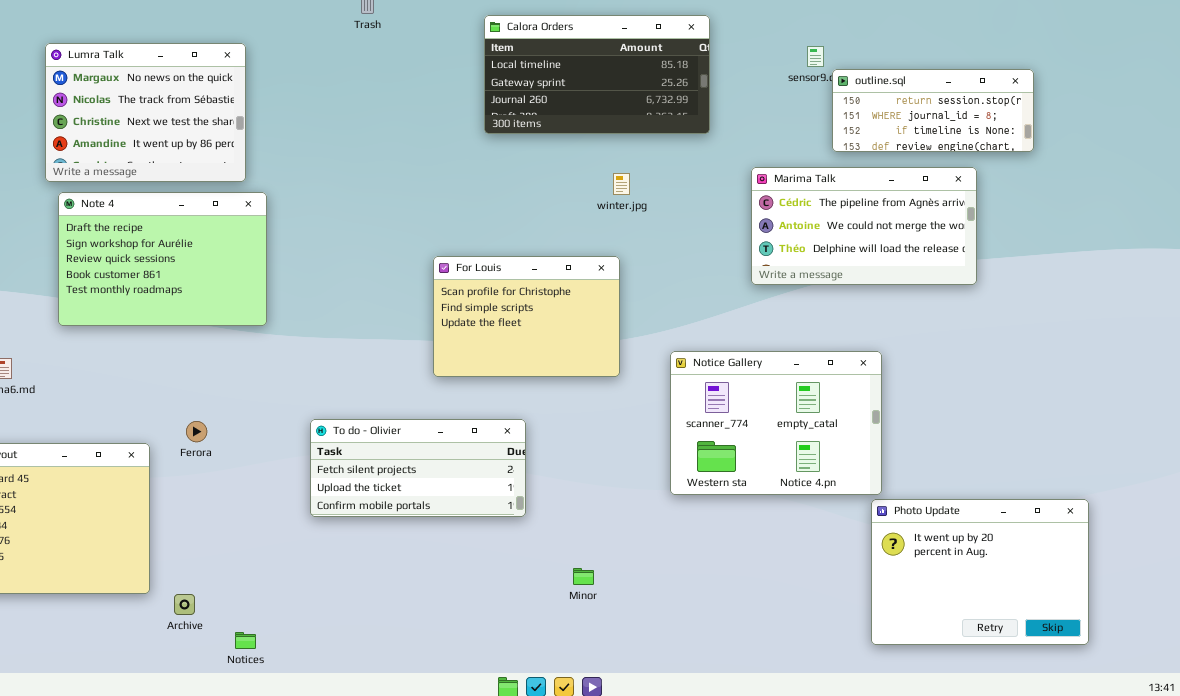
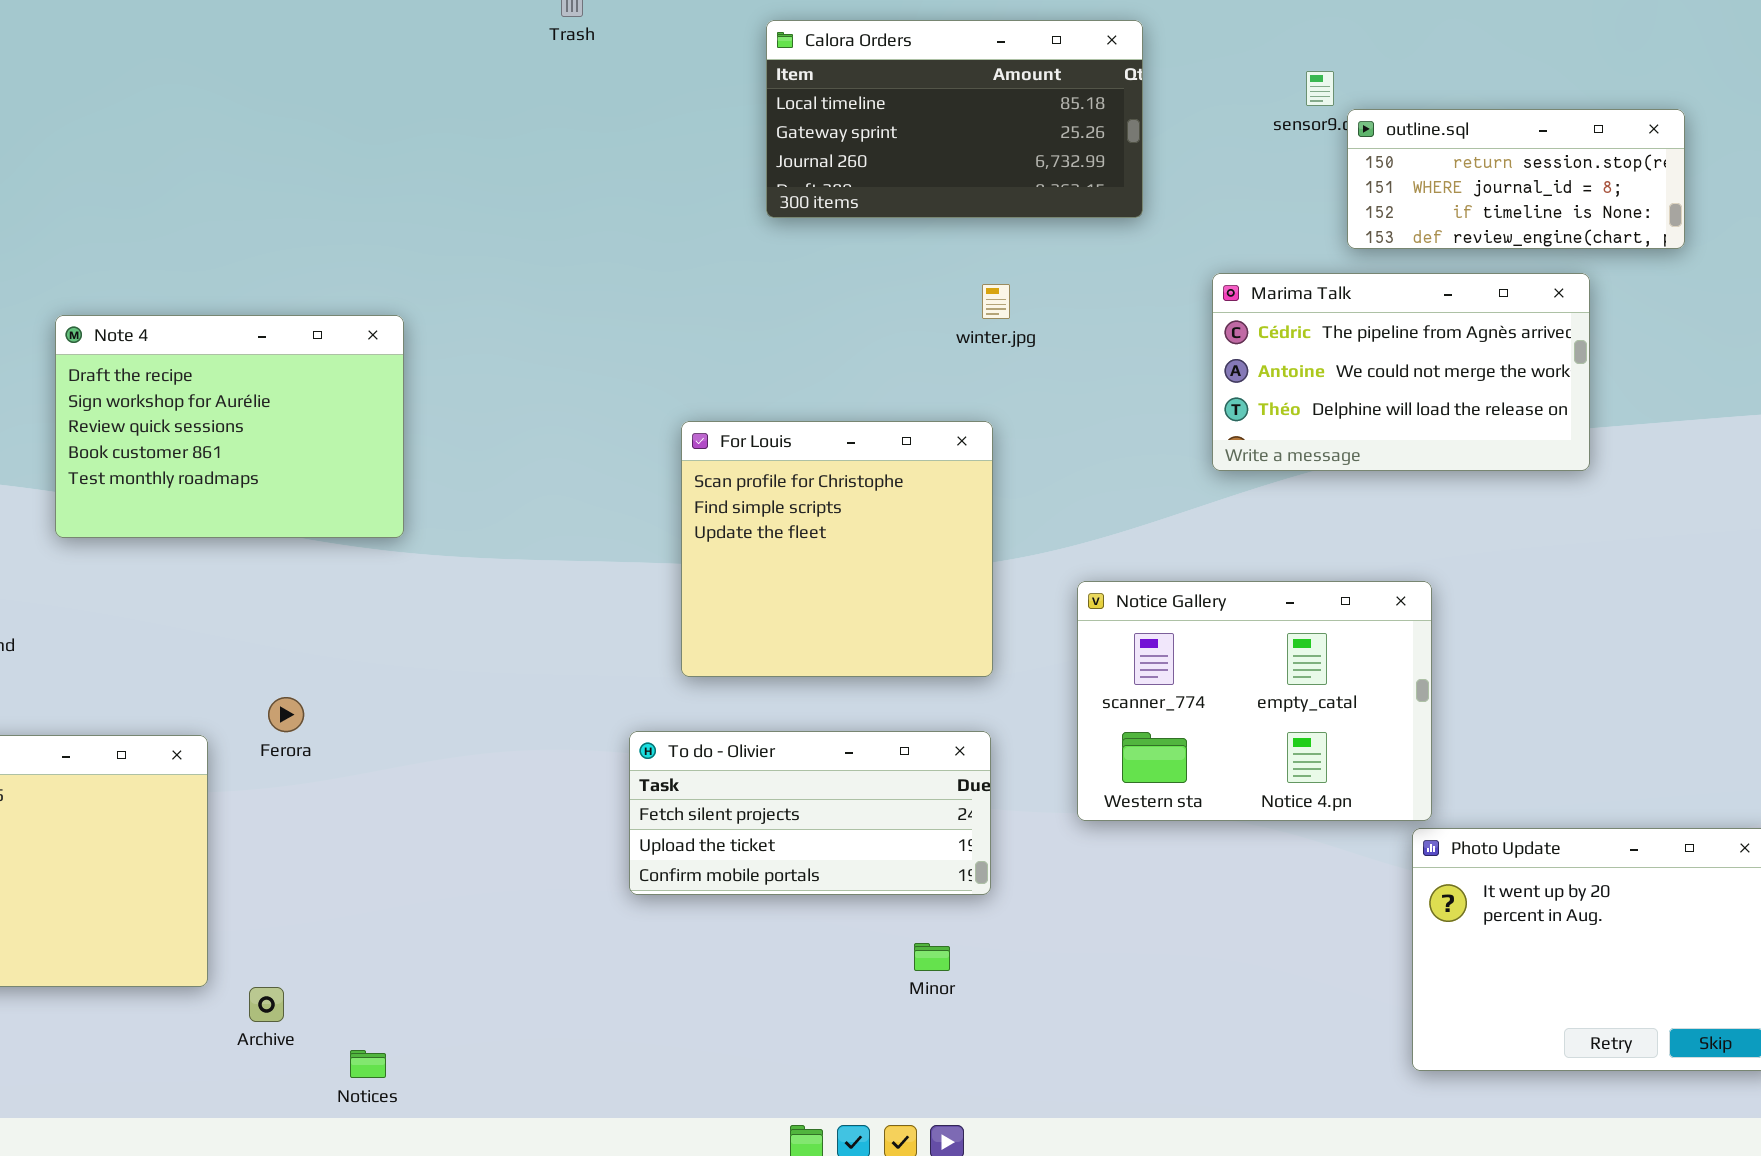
Lumra Talk: [45,43,246,182] -> none, closed
For Louis: [433,256,620,377] -> [681,421,993,677], resized
To do - Olivier: [310,419,526,517] -> [629,731,991,895], moved

